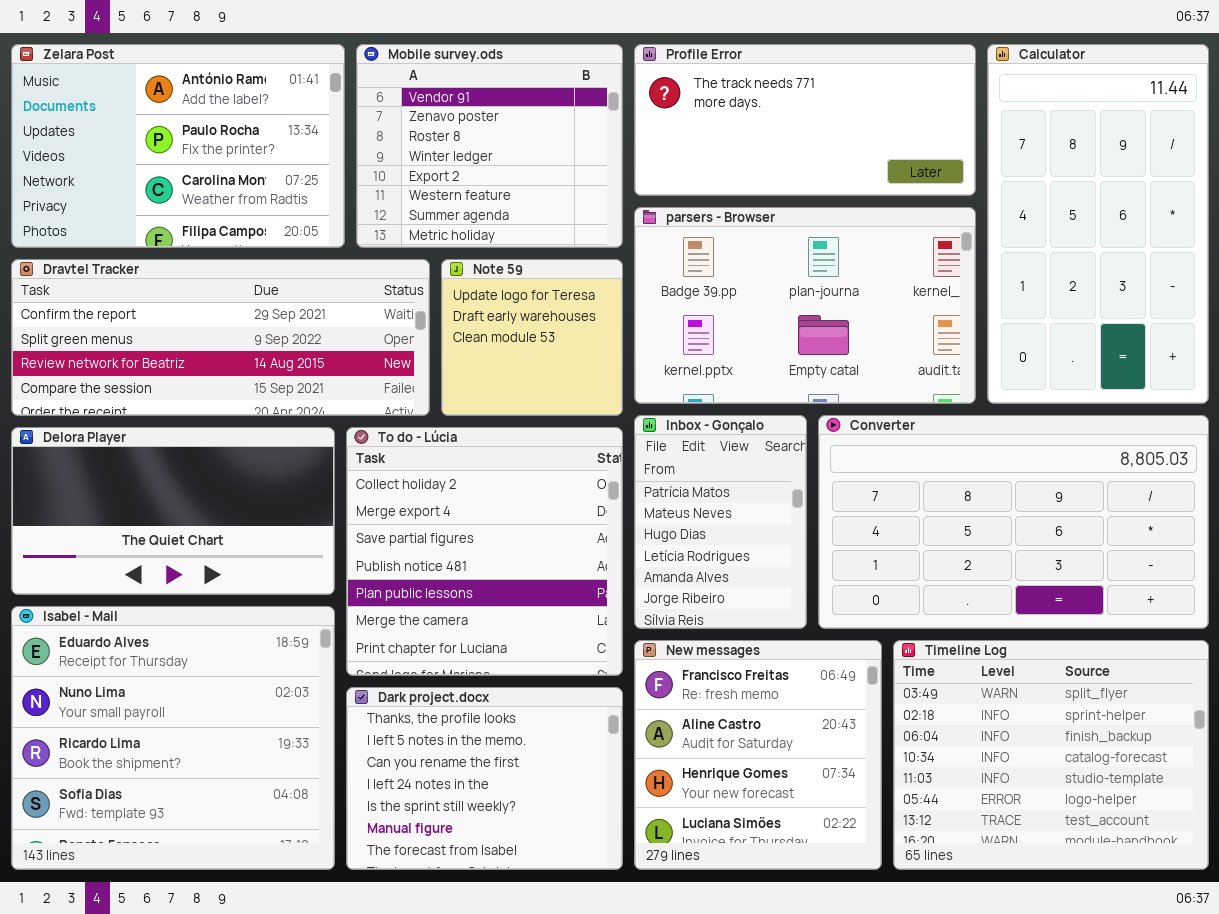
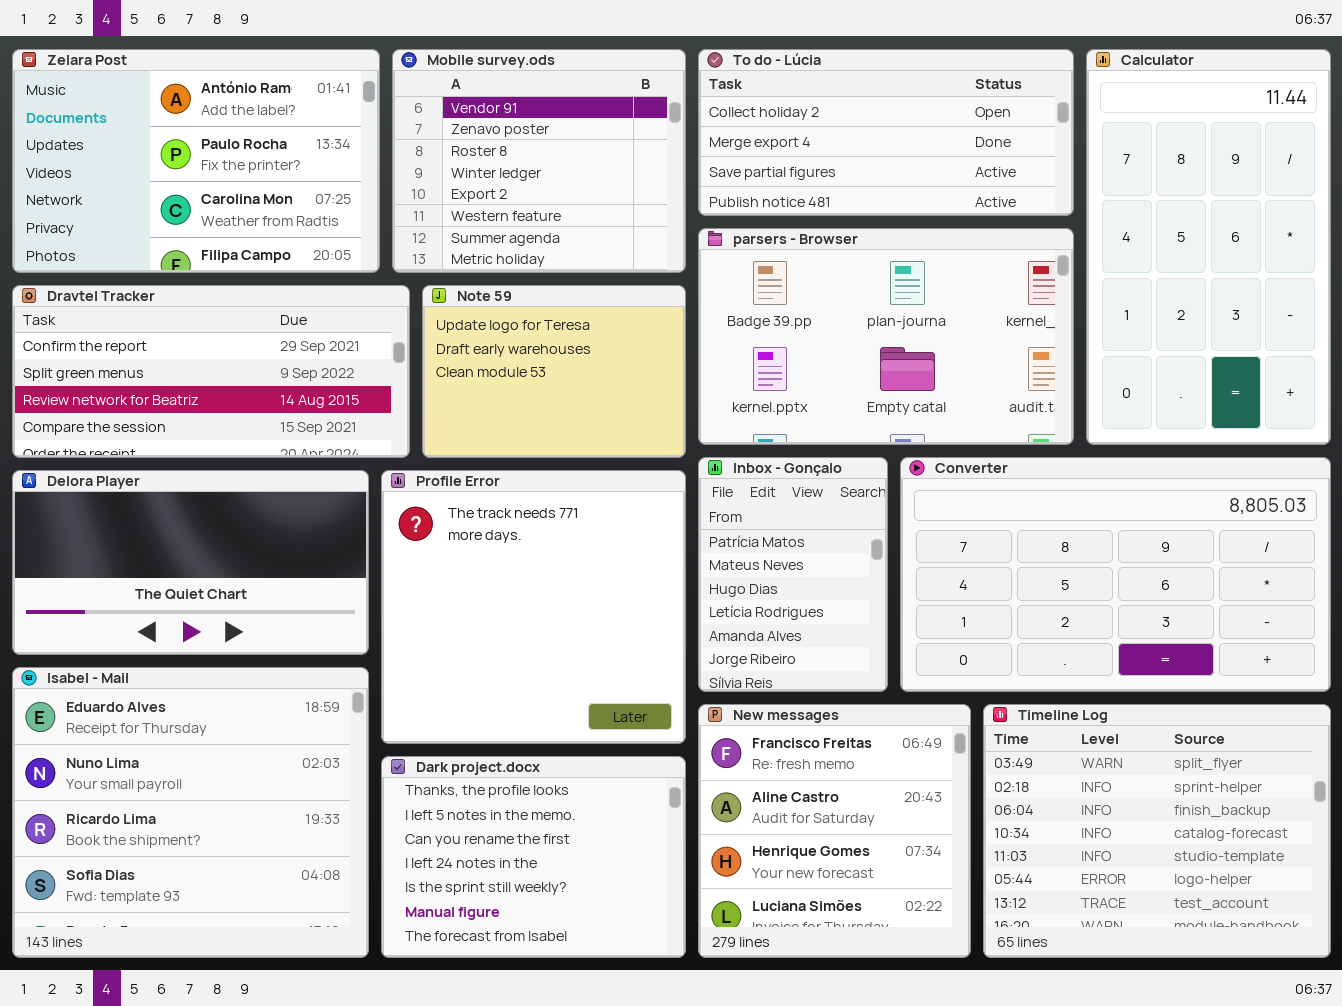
Profile Error: [634,44,976,196] -> [381,470,686,744], moved, resized
Dravtel Tracker: [11,259,430,416] -> [12,285,410,458], resized
Note 59: [441,259,623,416] -> [422,285,686,458], resized
To do - Lúcia: [346,427,623,676] -> [698,49,1074,216], moved, resized

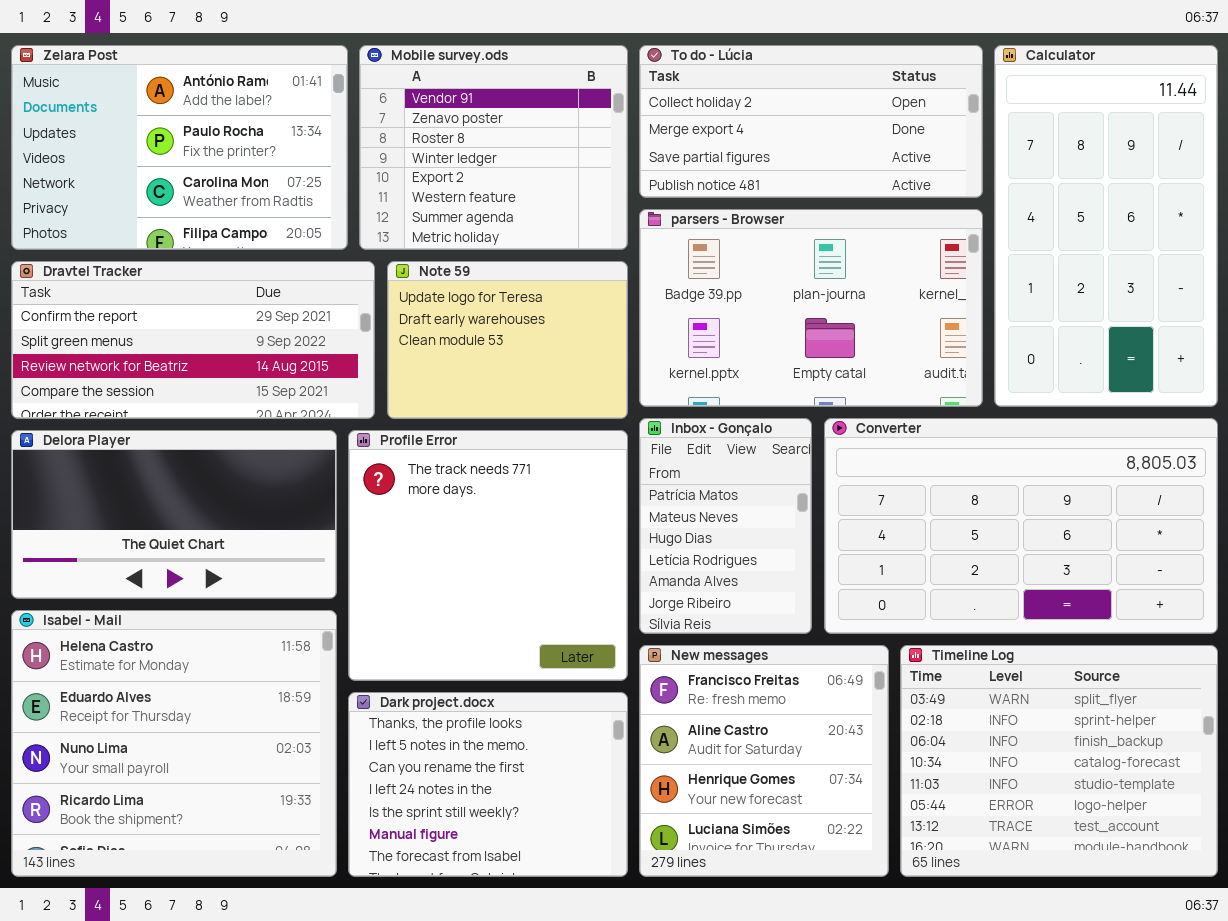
Isabel - Mail: [12,667,369,958] -> [11,610,337,877], scrolled up 1 row

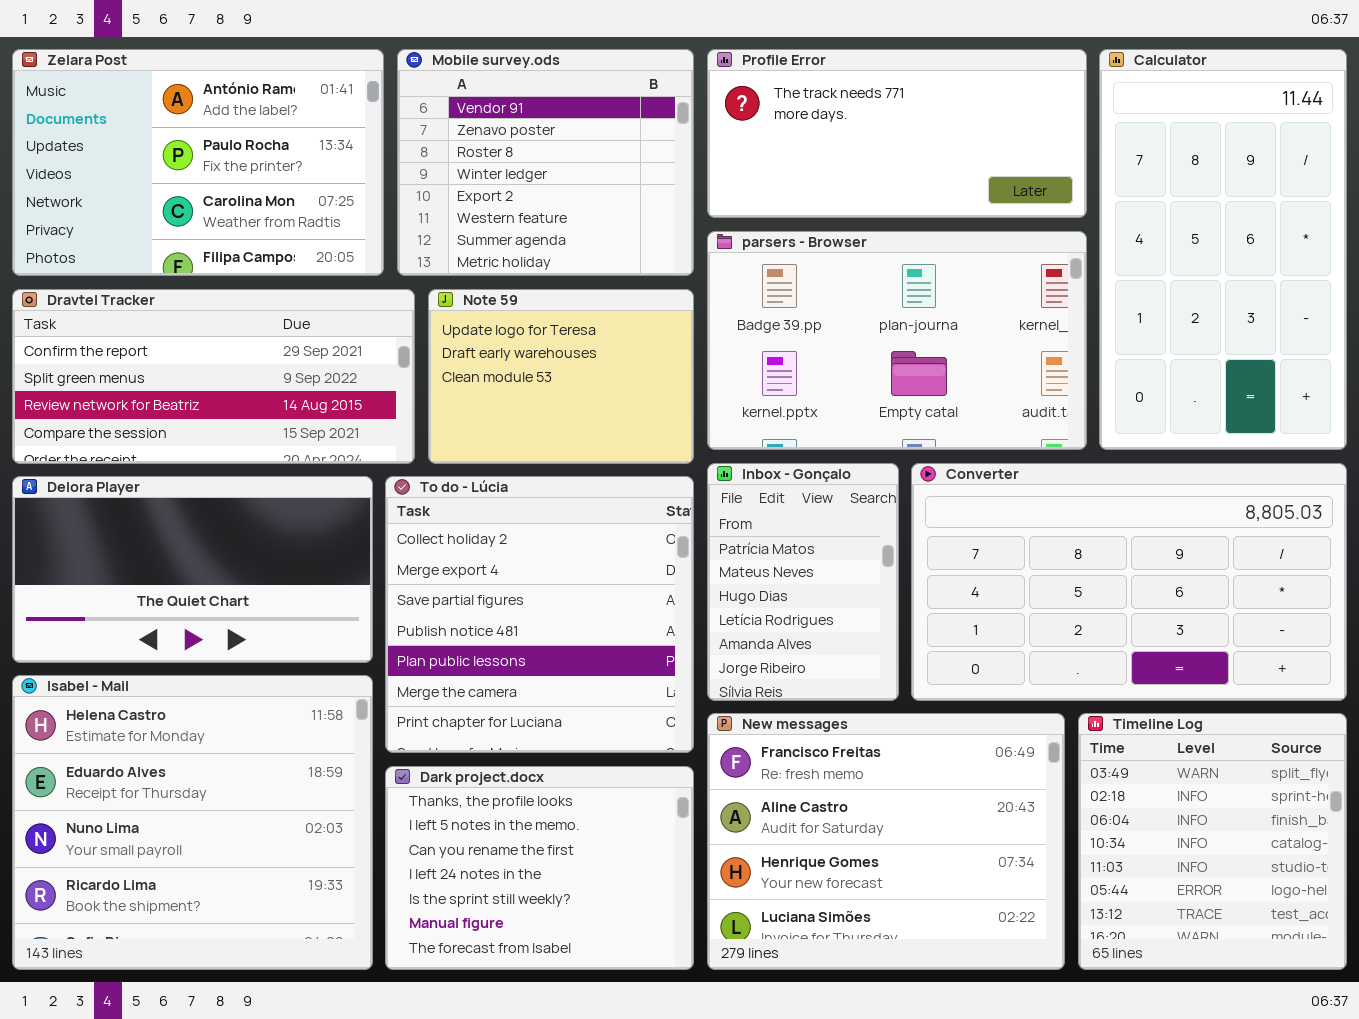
To do - Lúcia: [639,45,983,198] -> [385,476,694,753], moved, resized
Profile Error: [348,430,628,681] -> [707,49,1087,218], moved, resized
New messages: [639,645,889,877] -> [707,713,1065,970], resized
Timeline Log: [900,645,1218,877] -> [1078,713,1347,970], resized

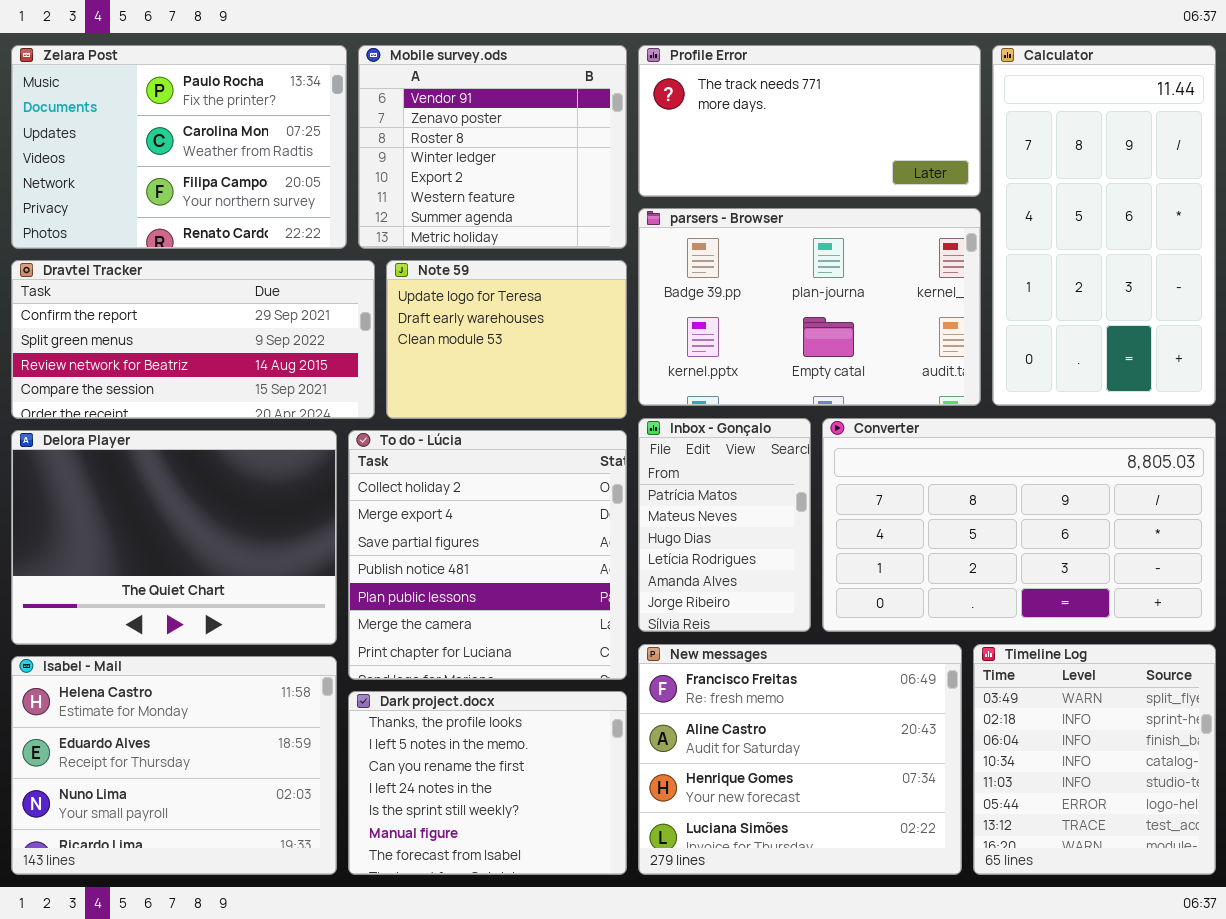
Zelara Post: [12,49,384,276] -> [11,45,347,249], scrolled down 1 row
Delora Player: [12,476,373,663] -> [11,430,337,645], resized
Isabel - Mail: [12,675,373,970] -> [11,656,337,875], resized

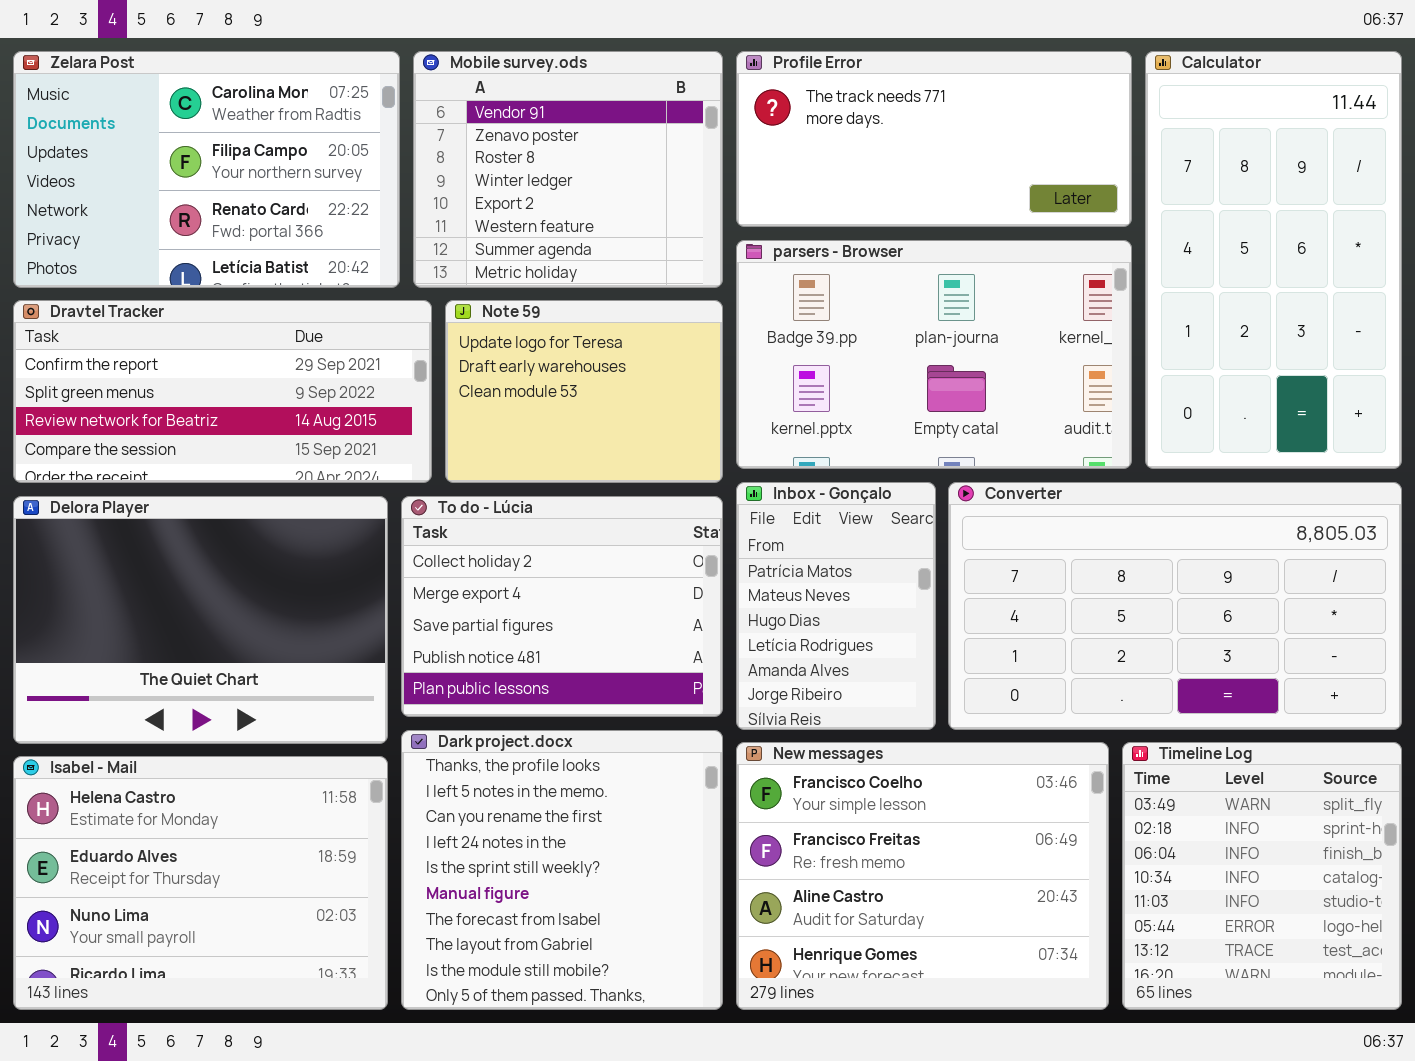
Zelara Post: [11,45,347,249] -> [13,51,400,288], scrolled down 1 row
To do - Lúcia: [348,430,627,680] -> [401,496,723,717], resized
New messages: [638,644,962,875] -> [736,742,1109,1010], scrolled up 1 row
Dark project.docx: [348,691,627,875] -> [401,730,723,1010], resized

